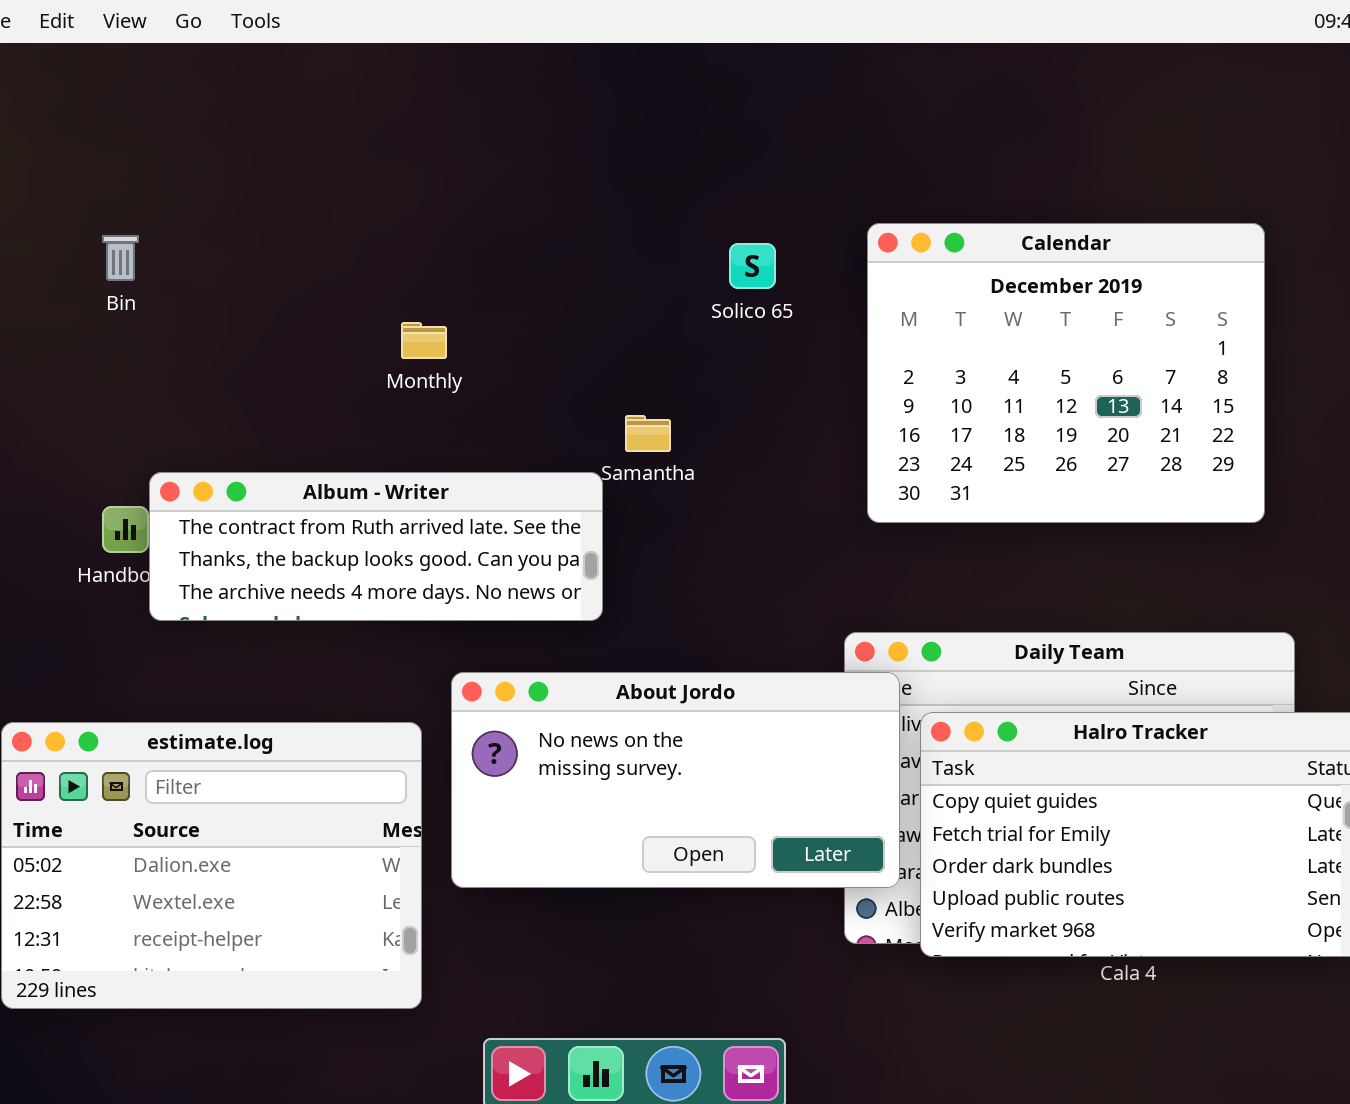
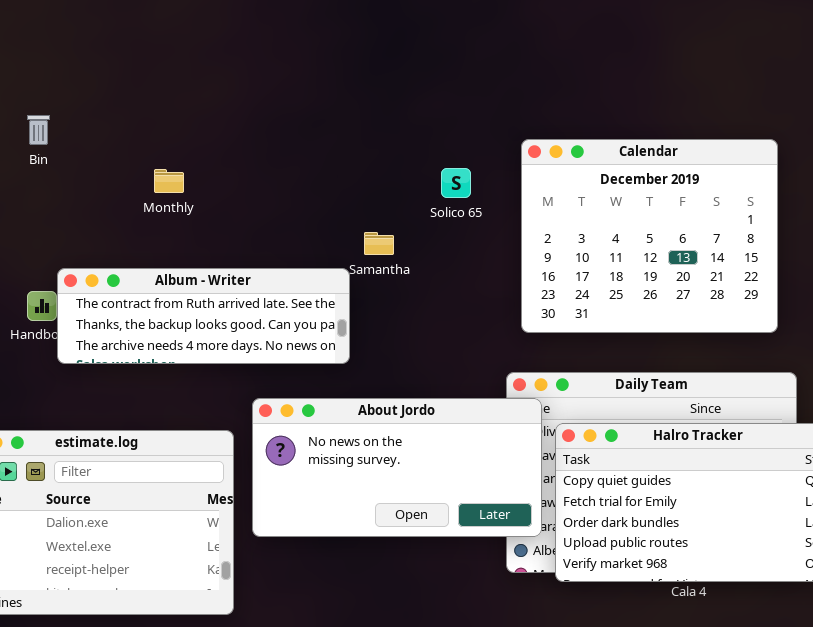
Calendar: [867,223,1265,523] -> [521,139,778,333], moved
Solico 65: [729,243,776,289] -> [441,168,471,198], moved
Monthly: [401,322,447,359] -> [154,169,184,193], moved

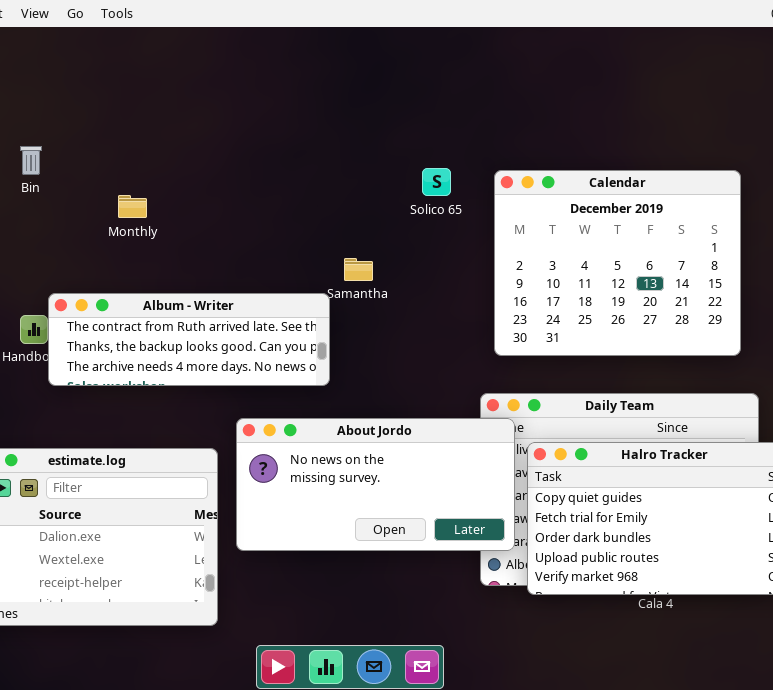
Solico 65: [441,168,471,198] -> [422,168,451,196], moved
Monthly: [154,169,184,193] -> [118,195,147,218], moved

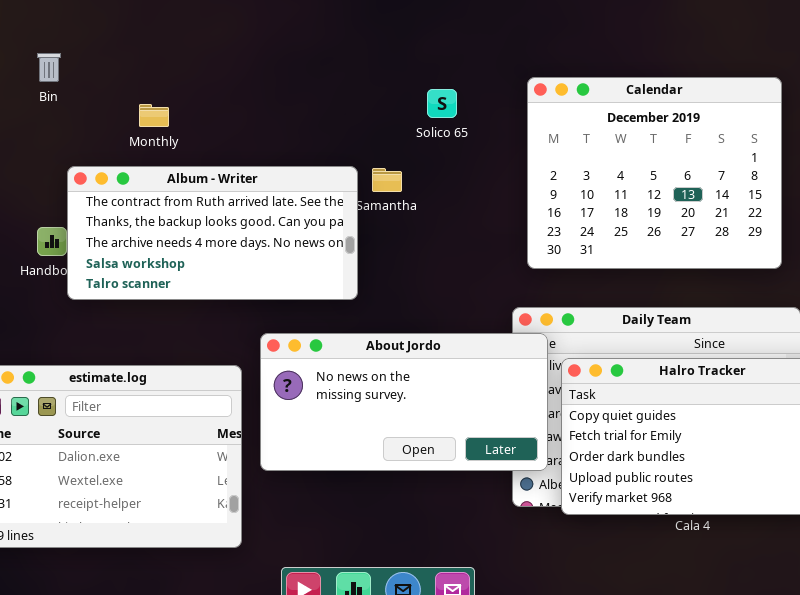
Solico 65: [422,168,451,196] -> [427,89,457,118], moved
Album - Writer: [48,293,330,386] -> [67,166,358,300], resized

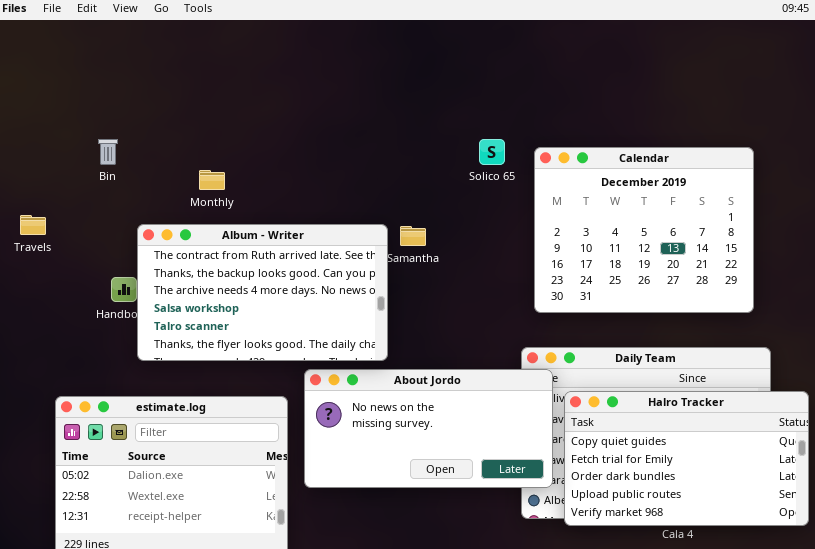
Bin: [37,53,61,82] -> [98,139,118,165], moved
Solico 65: [427,89,457,118] -> [479,139,505,165], moved
Album - Writer: [67,166,358,300] -> [137,224,388,361], resized

